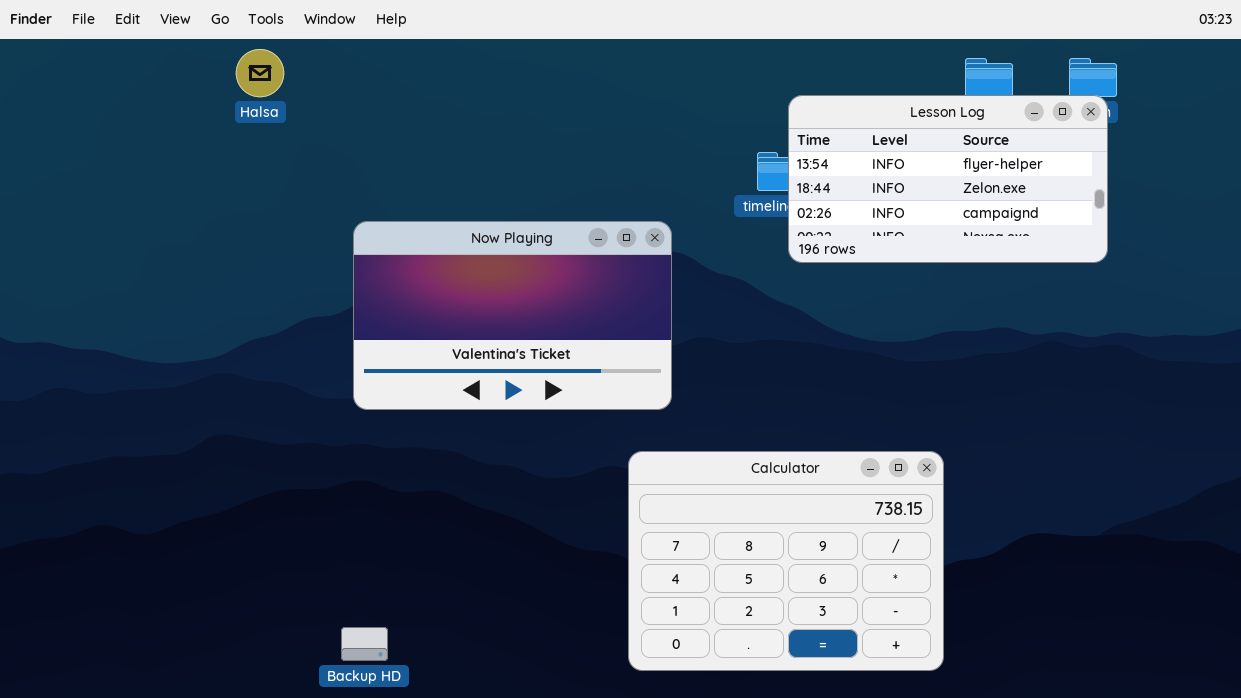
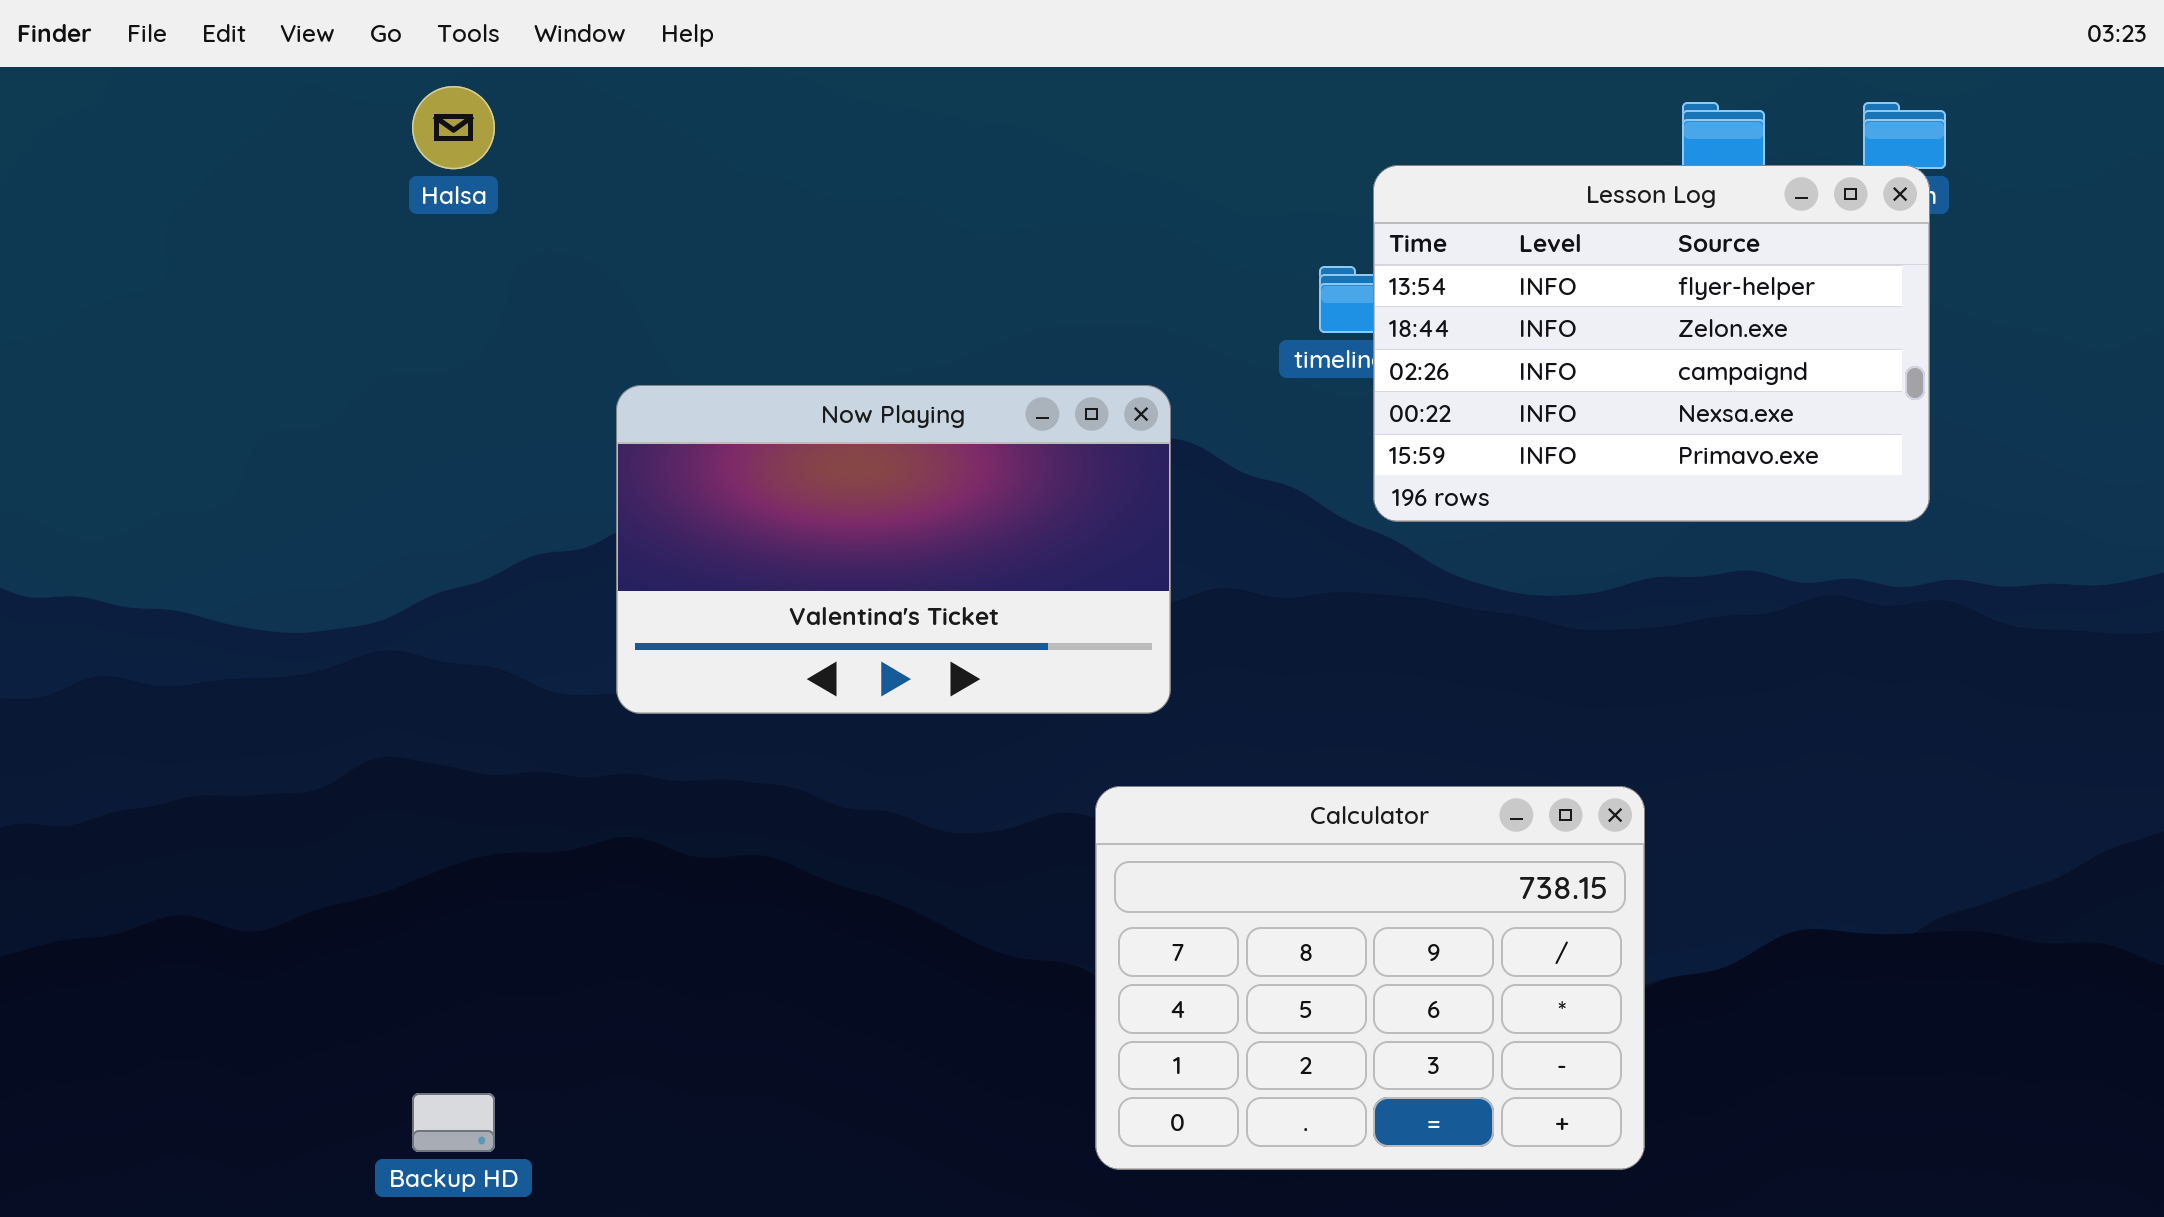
Lesson Log: [788,95,1108,263] -> [1373,165,1930,522], resized
Backup HD: [341,627,388,661] -> [412,1093,495,1152], moved

